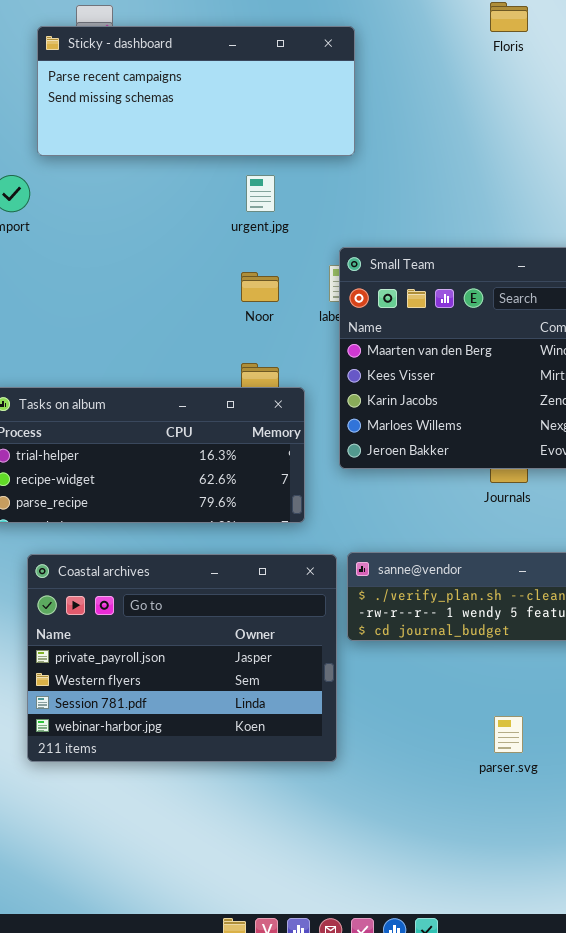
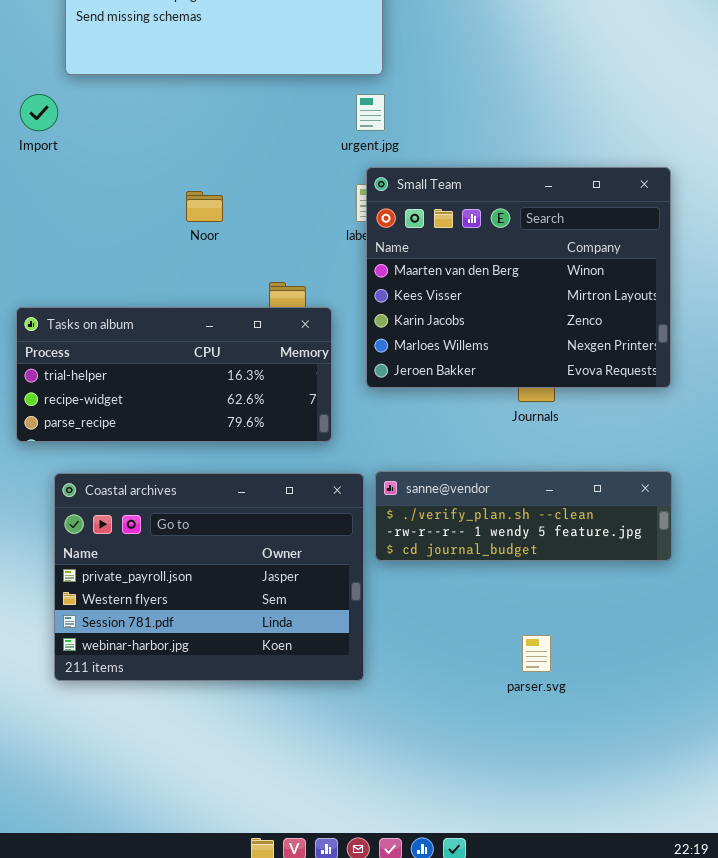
urgent.jpg: [246,175,275,212] -> [356,94,385,131], moved
Noor: [241,272,279,302] -> [186,191,223,222], moved

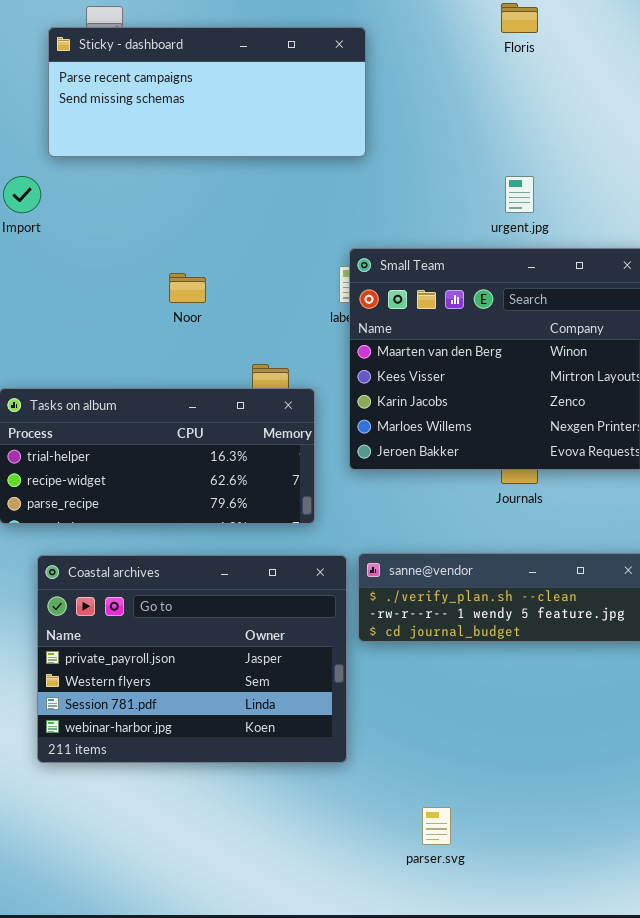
urgent.jpg: [356,94,385,131] -> [505,176,534,213], moved
parser.svg: [522,635,551,672] -> [422,807,451,845], moved

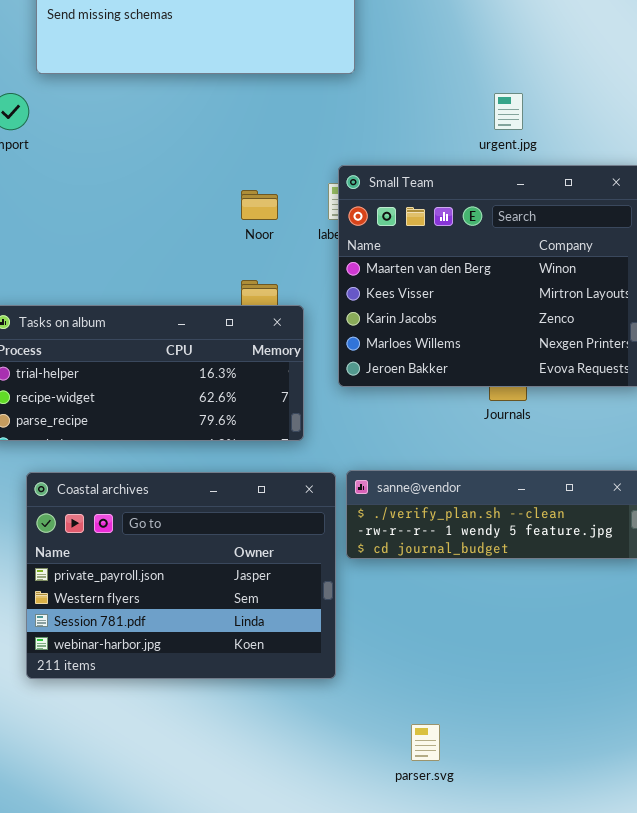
Noor: [169,273,206,303] -> [241,190,278,220], moved

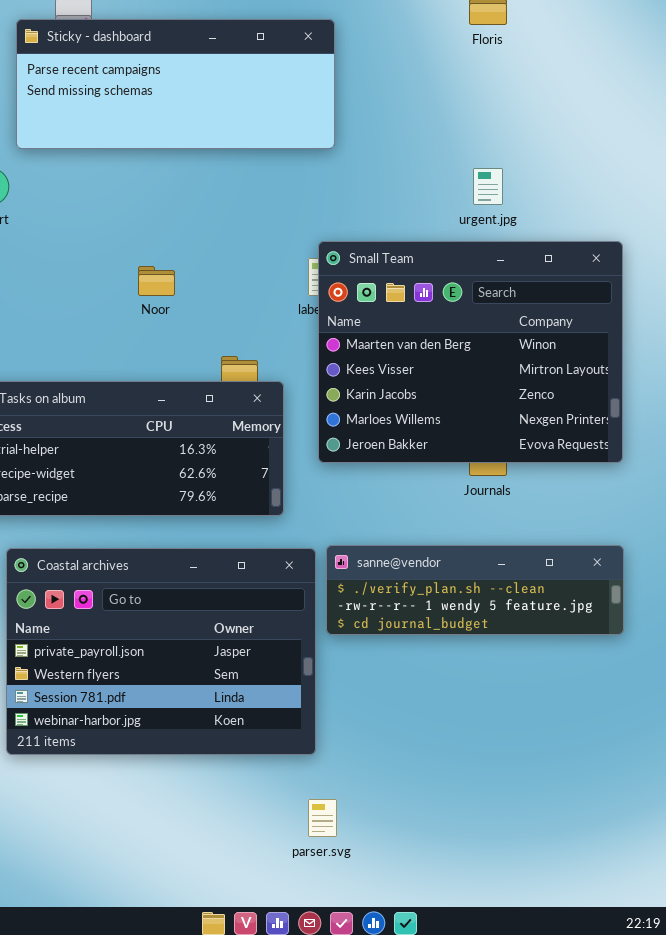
Noor: [241,190,278,220] -> [138,266,175,296], moved
parser.svg: [411,724,440,761] -> [308,799,337,837], moved

